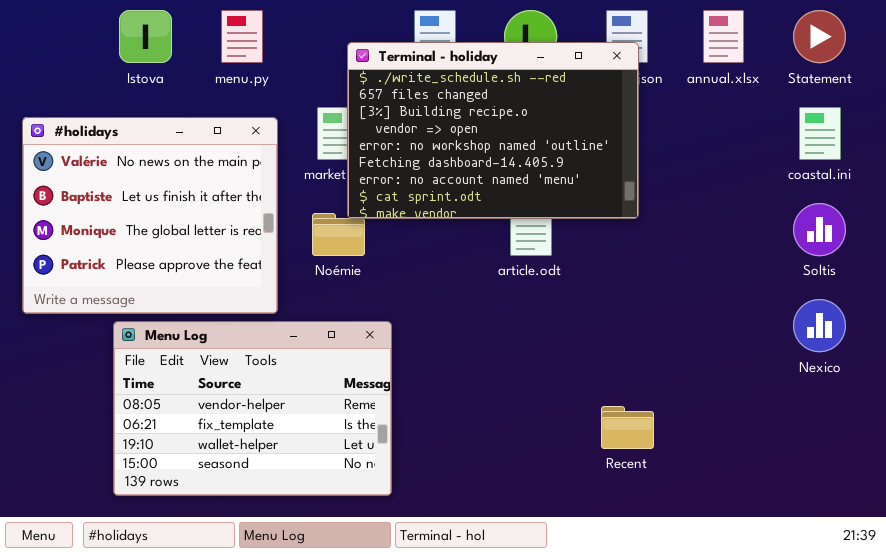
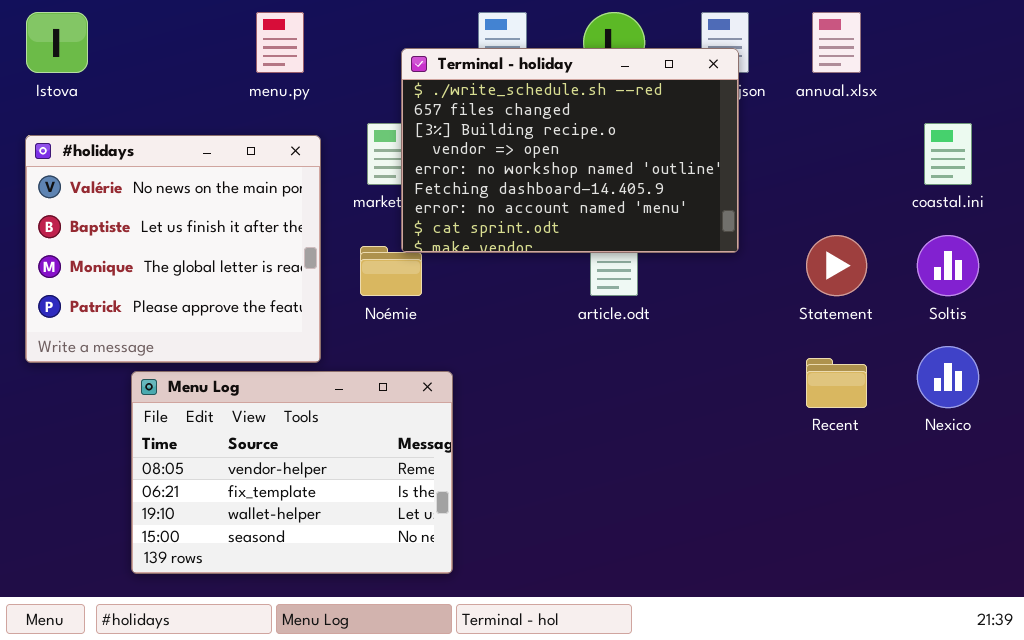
Istova: [119,10,172,63] -> [26,12,88,73], moved
Statement: [793,10,846,63] -> [806,235,867,296], moved
Recent: [601,406,654,449] -> [806,358,867,408], moved

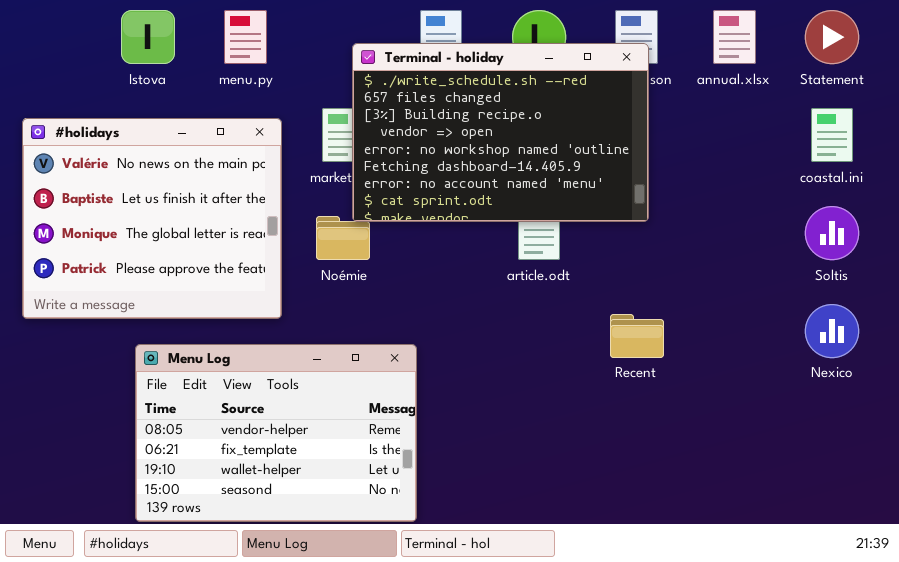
Istova: [26,12,88,73] -> [121,10,175,64], moved
Statement: [806,235,867,296] -> [805,10,859,64], moved
Recent: [806,358,867,408] -> [610,314,664,358], moved
Menu Log: [131,371,453,574] -> [135,344,417,522], moved

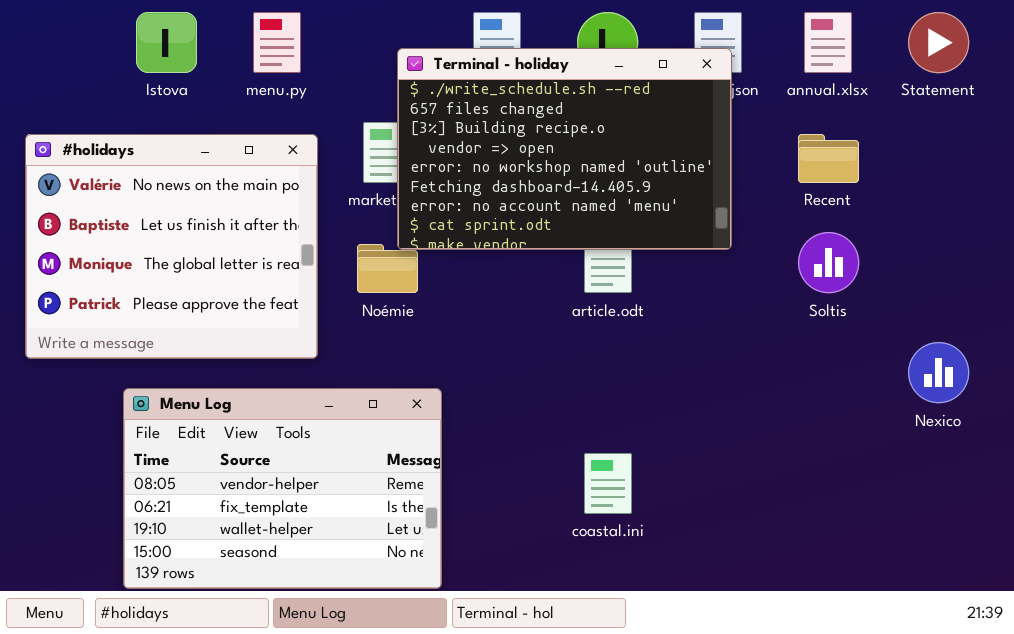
coastal.ini: [811,108,853,162] -> [584,453,632,514], moved
Soltis: [805,206,859,260] -> [798,232,859,293], moved
Recent: [610,314,664,358] -> [798,134,859,183], moved
Menu Log: [135,344,417,522] -> [123,388,442,589], moved

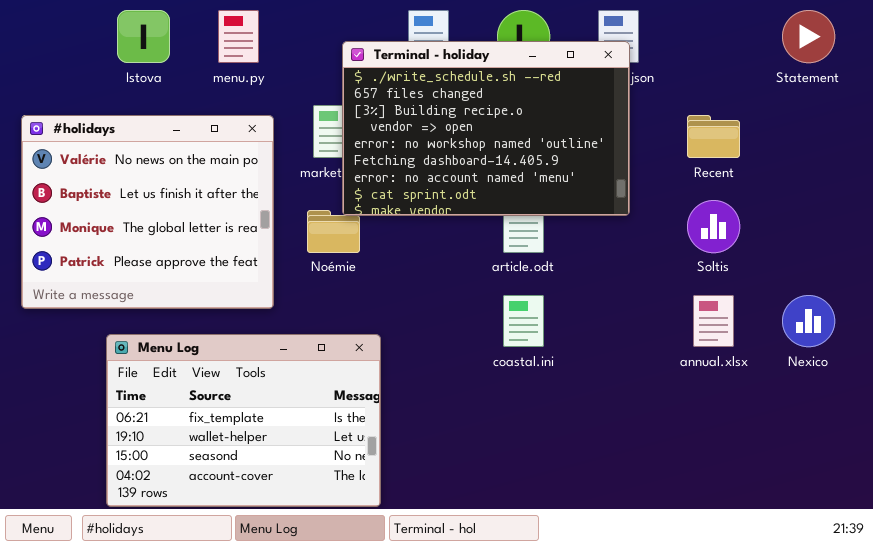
annual.xlsx: [804,12,852,73] -> [693,295,734,347], moved
Menu Log: [123,388,442,589] -> [106,334,381,507], scrolled down 1 row
coastal.ini: [584,453,632,514] -> [503,295,544,347], moved

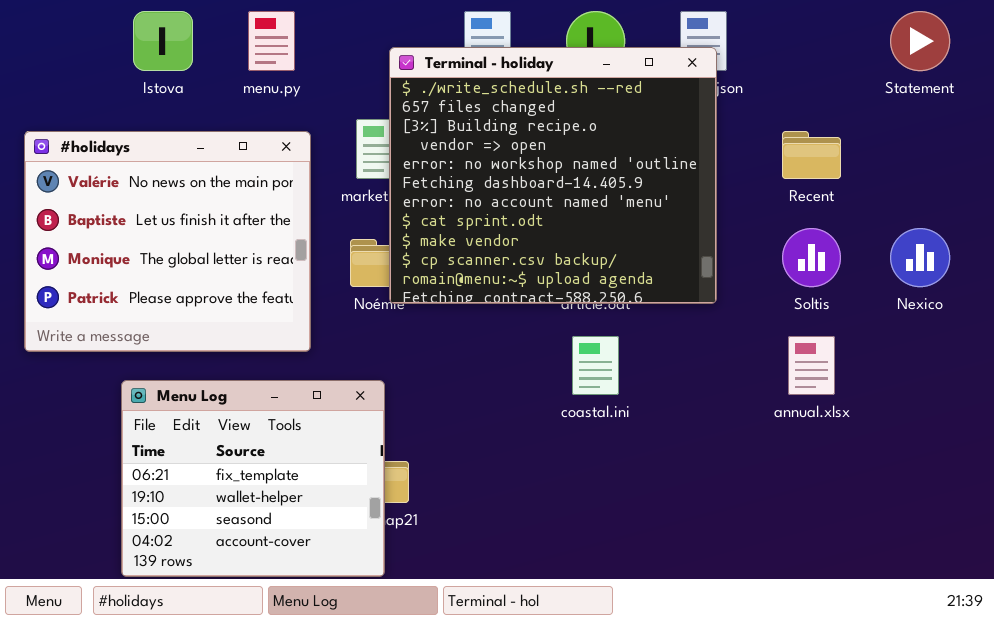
Terminal - holiday: [342,41,630,216] -> [389,47,717,304], resized
Nexico: [782,295,835,347] -> [890,228,950,287], moved
Menu Log: [106,334,381,507] -> [121,380,385,577], resized

